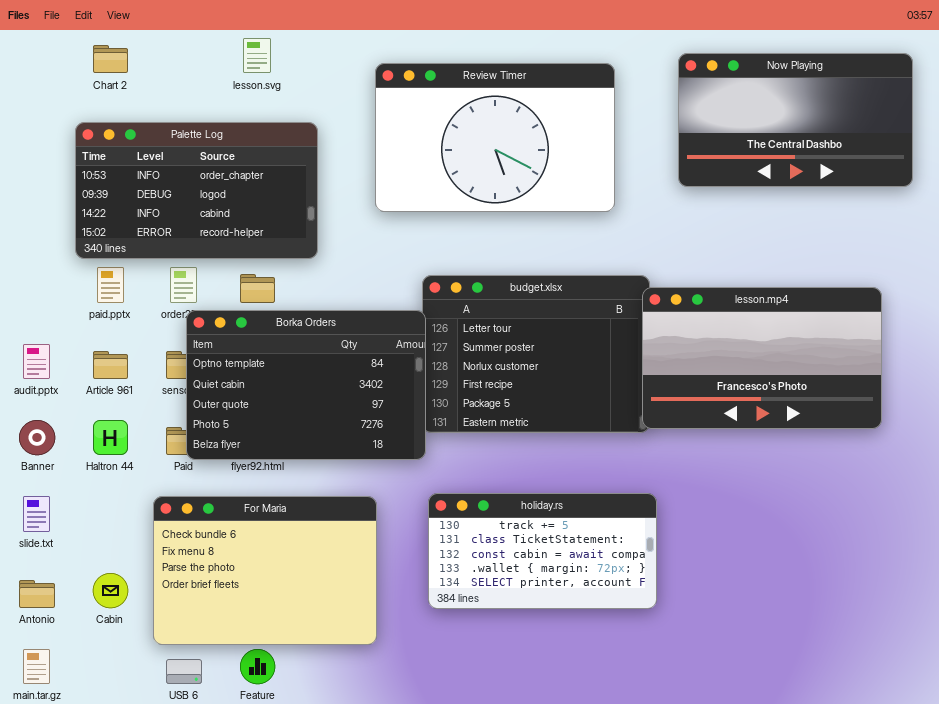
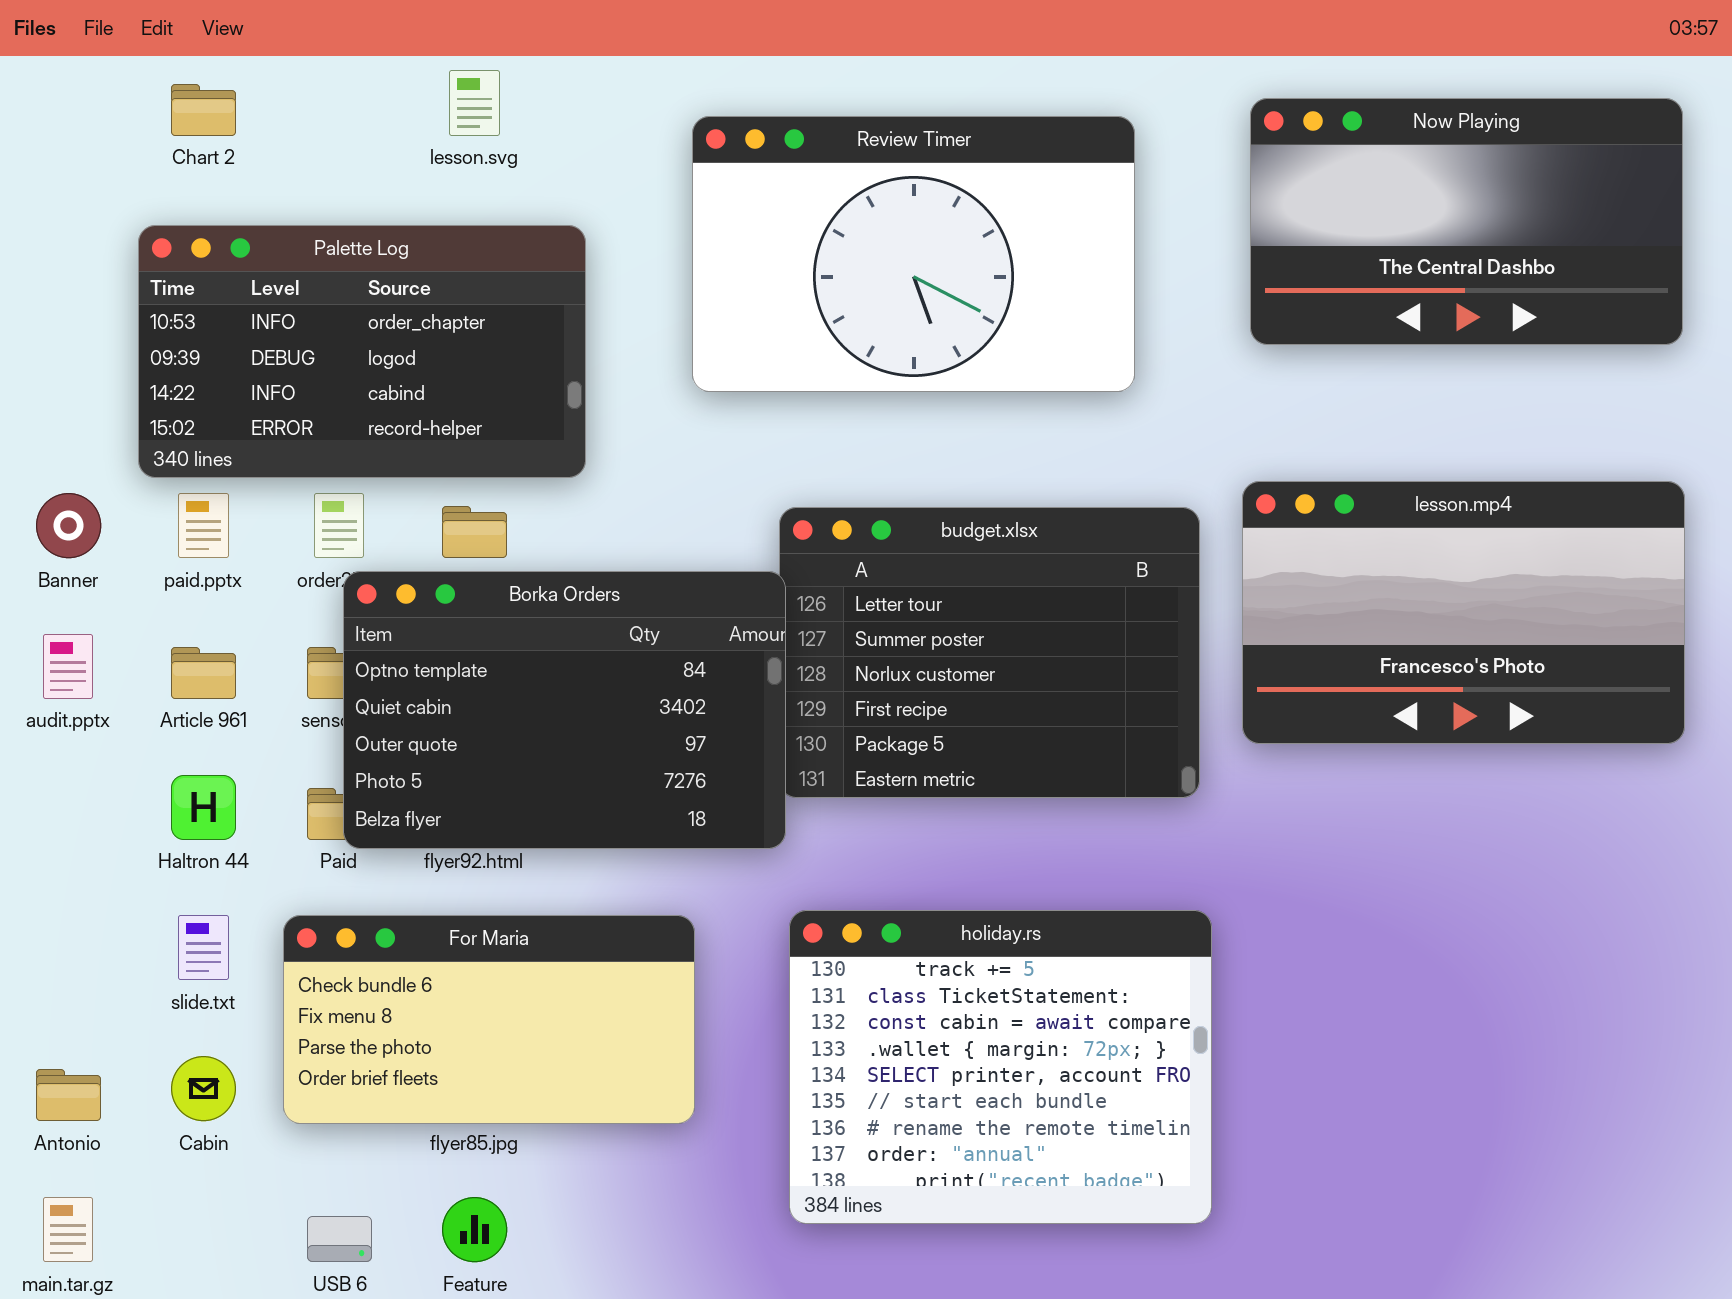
lesson.mp4: [642,287,882,429] -> [1242,481,1685,744], moved
Banner: [19,420,55,455] -> [36,493,101,558], moved
holiday.rs: [428,493,657,609] -> [789,910,1212,1224], resized
slide.txt: [23,496,50,532] -> [178,915,229,980], moved
For Maria: [153,496,377,645] -> [283,915,695,1124], resized

